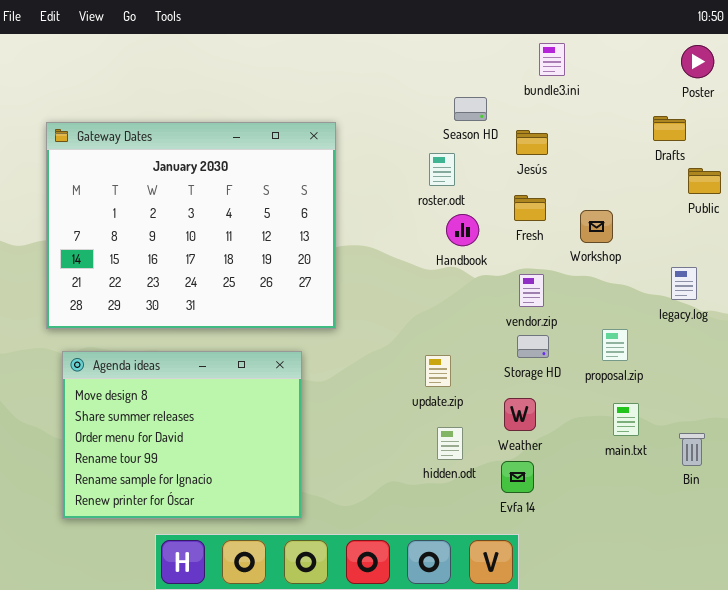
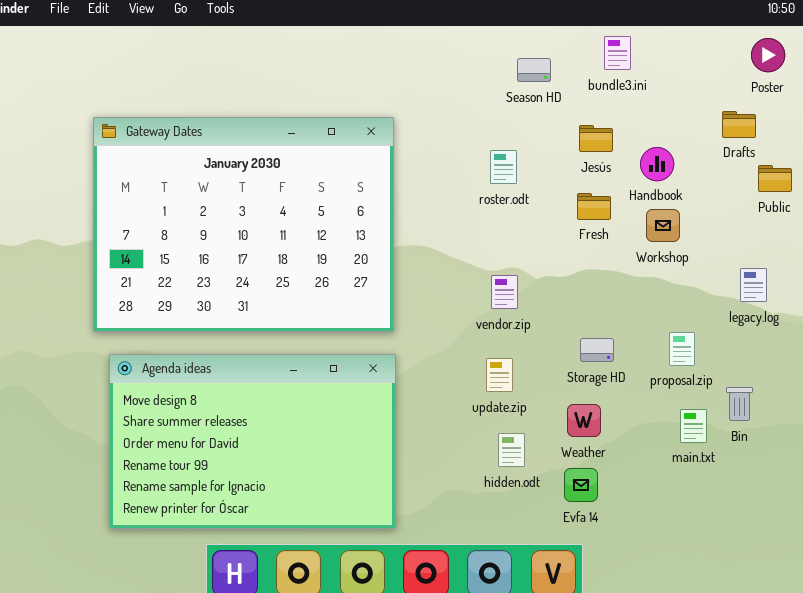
Season HD: [454,97,487,121] -> [517,58,551,82], moved
Handbook: [446,214,479,246] -> [640,147,674,181], moved
vendor.zip: [519,274,544,307] -> [491,275,518,309], moved
Agenda ideas: [62,351,302,519] -> [109,354,396,529], resized
Bin: [679,433,705,466] -> [726,387,753,421], moved

